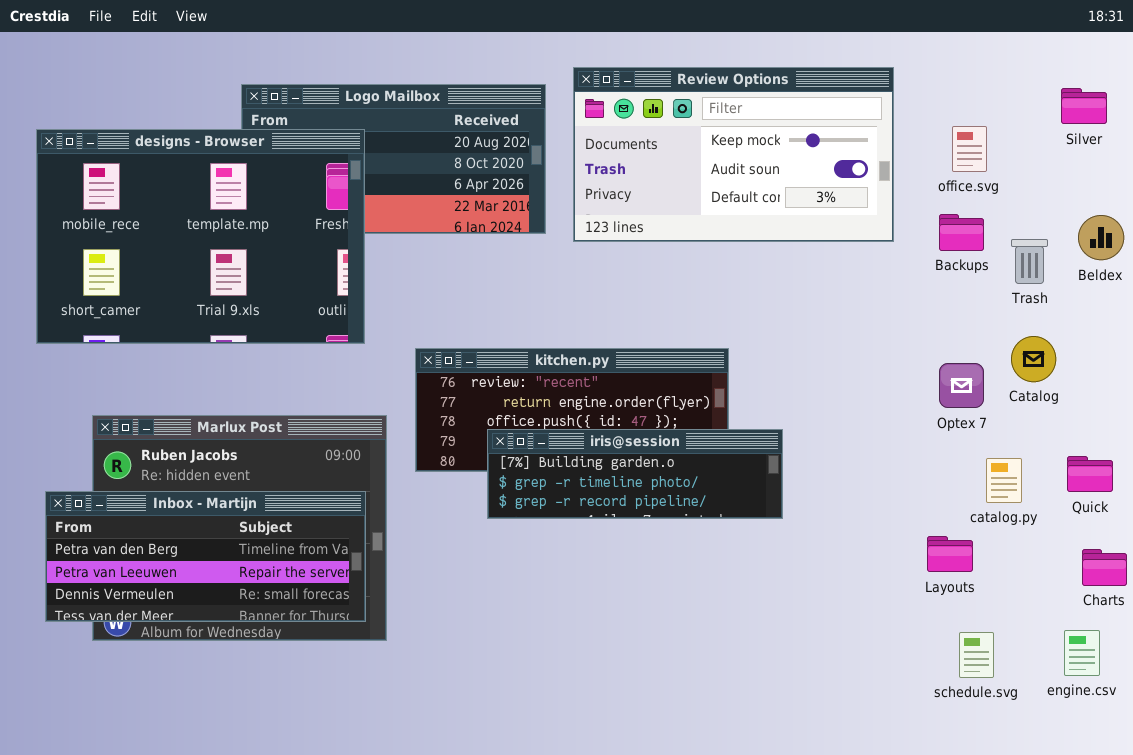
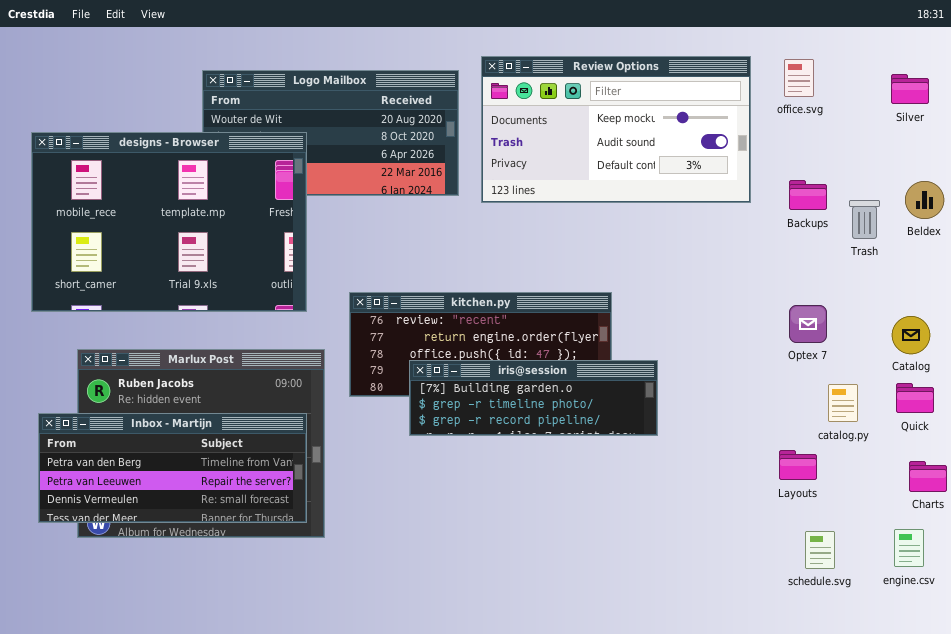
office.svg: [952,126,987,172] -> [784,59,814,97], moved
designs - Browser: [36,129,365,344] -> [31,132,307,312], moved
Catalog: [1011,336,1056,382] -> [892,316,930,354], moved

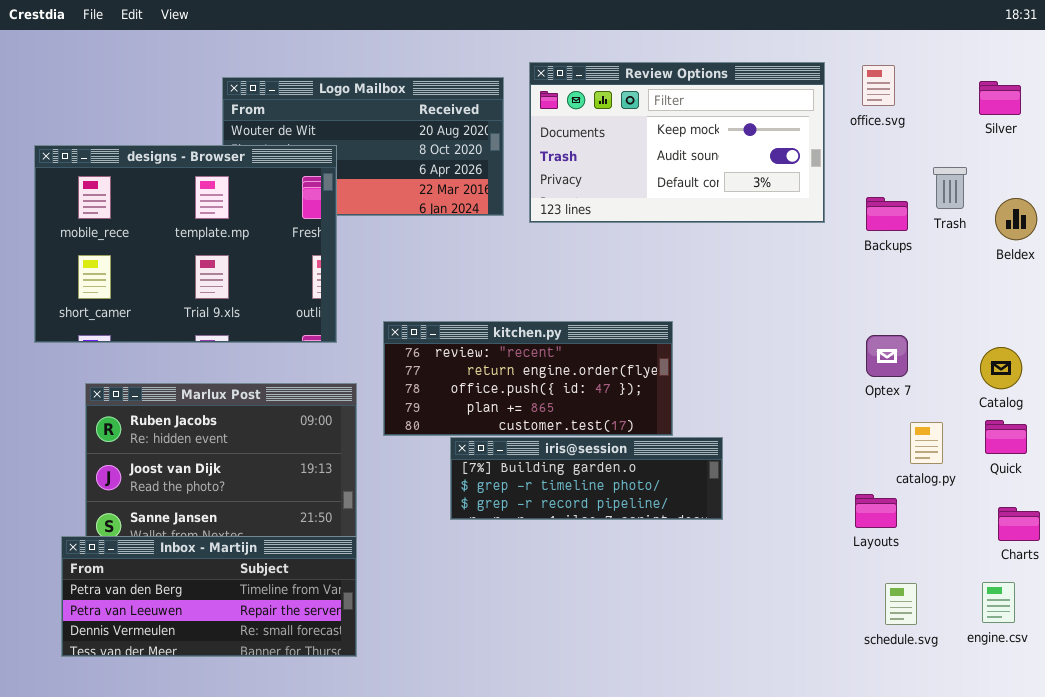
Trash: [849,200,880,239] -> [933,167,967,209], moved
iris@session: [409,360,658,436] -> [450,437,723,520], moved
Inbox - Martijn: [38,413,307,523] -> [61,536,357,657], moved

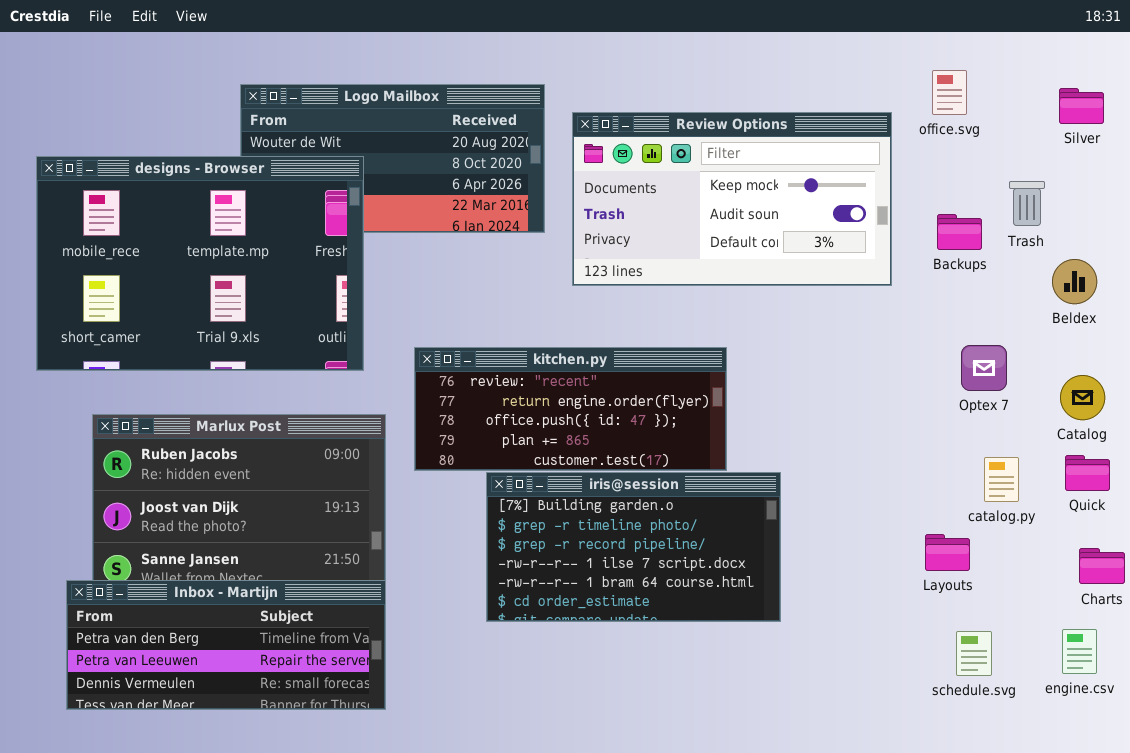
Review Options: [529,62,825,223] -> [572,112,892,286], moved
Beldex: [995,198,1037,240] -> [1052,259,1097,304], moved
Optex 7: [866,335,908,377] -> [961,345,1007,391], moved
iris@session: [450,437,723,520] -> [486,472,781,622], resized

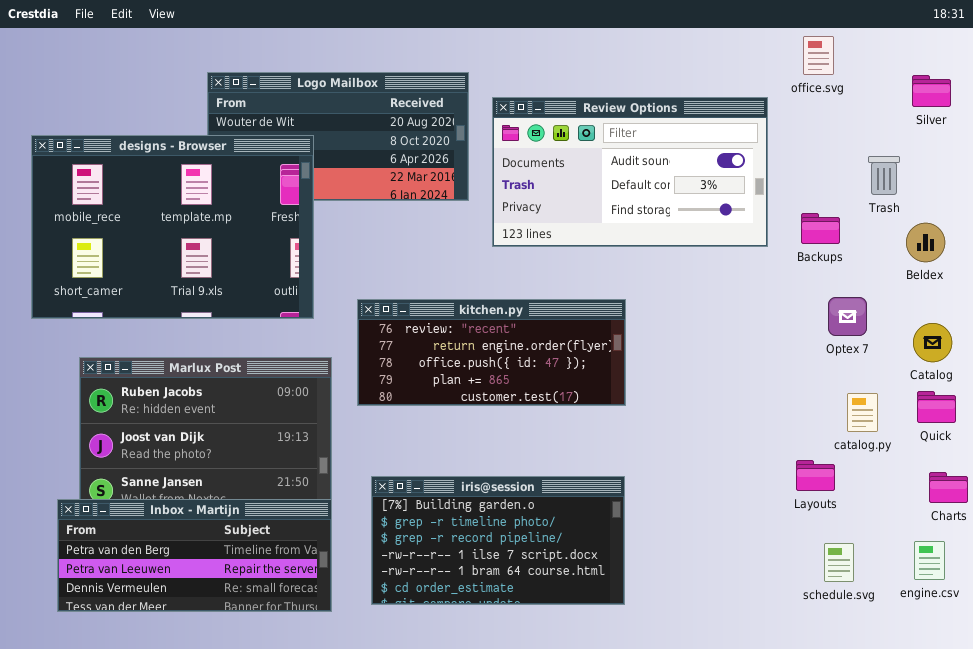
office.svg: [932,70,967,115] -> [803,36,834,75], moved
Review Options: [572,112,892,286] -> [492,97,768,247], scrolled down 1 row
Backups: [937,214,982,250] -> [801,213,840,244], moved
iris@session: [486,472,781,622] -> [371,476,625,605], moved

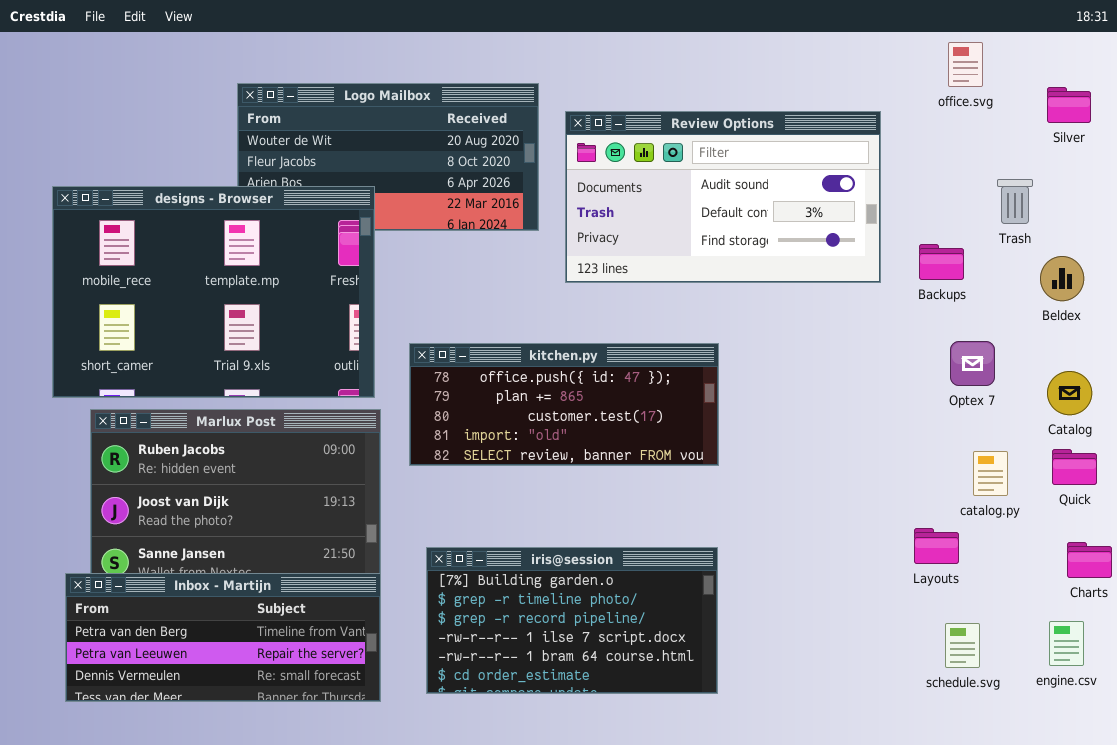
office.svg: [803,36,834,75] -> [948,42,983,87], moved
designs - Browser: [31,135,314,319] -> [52,186,375,398], moved
kitchen.py: [357,299,626,406] -> [409,343,719,466], scrolled down 2 rows

